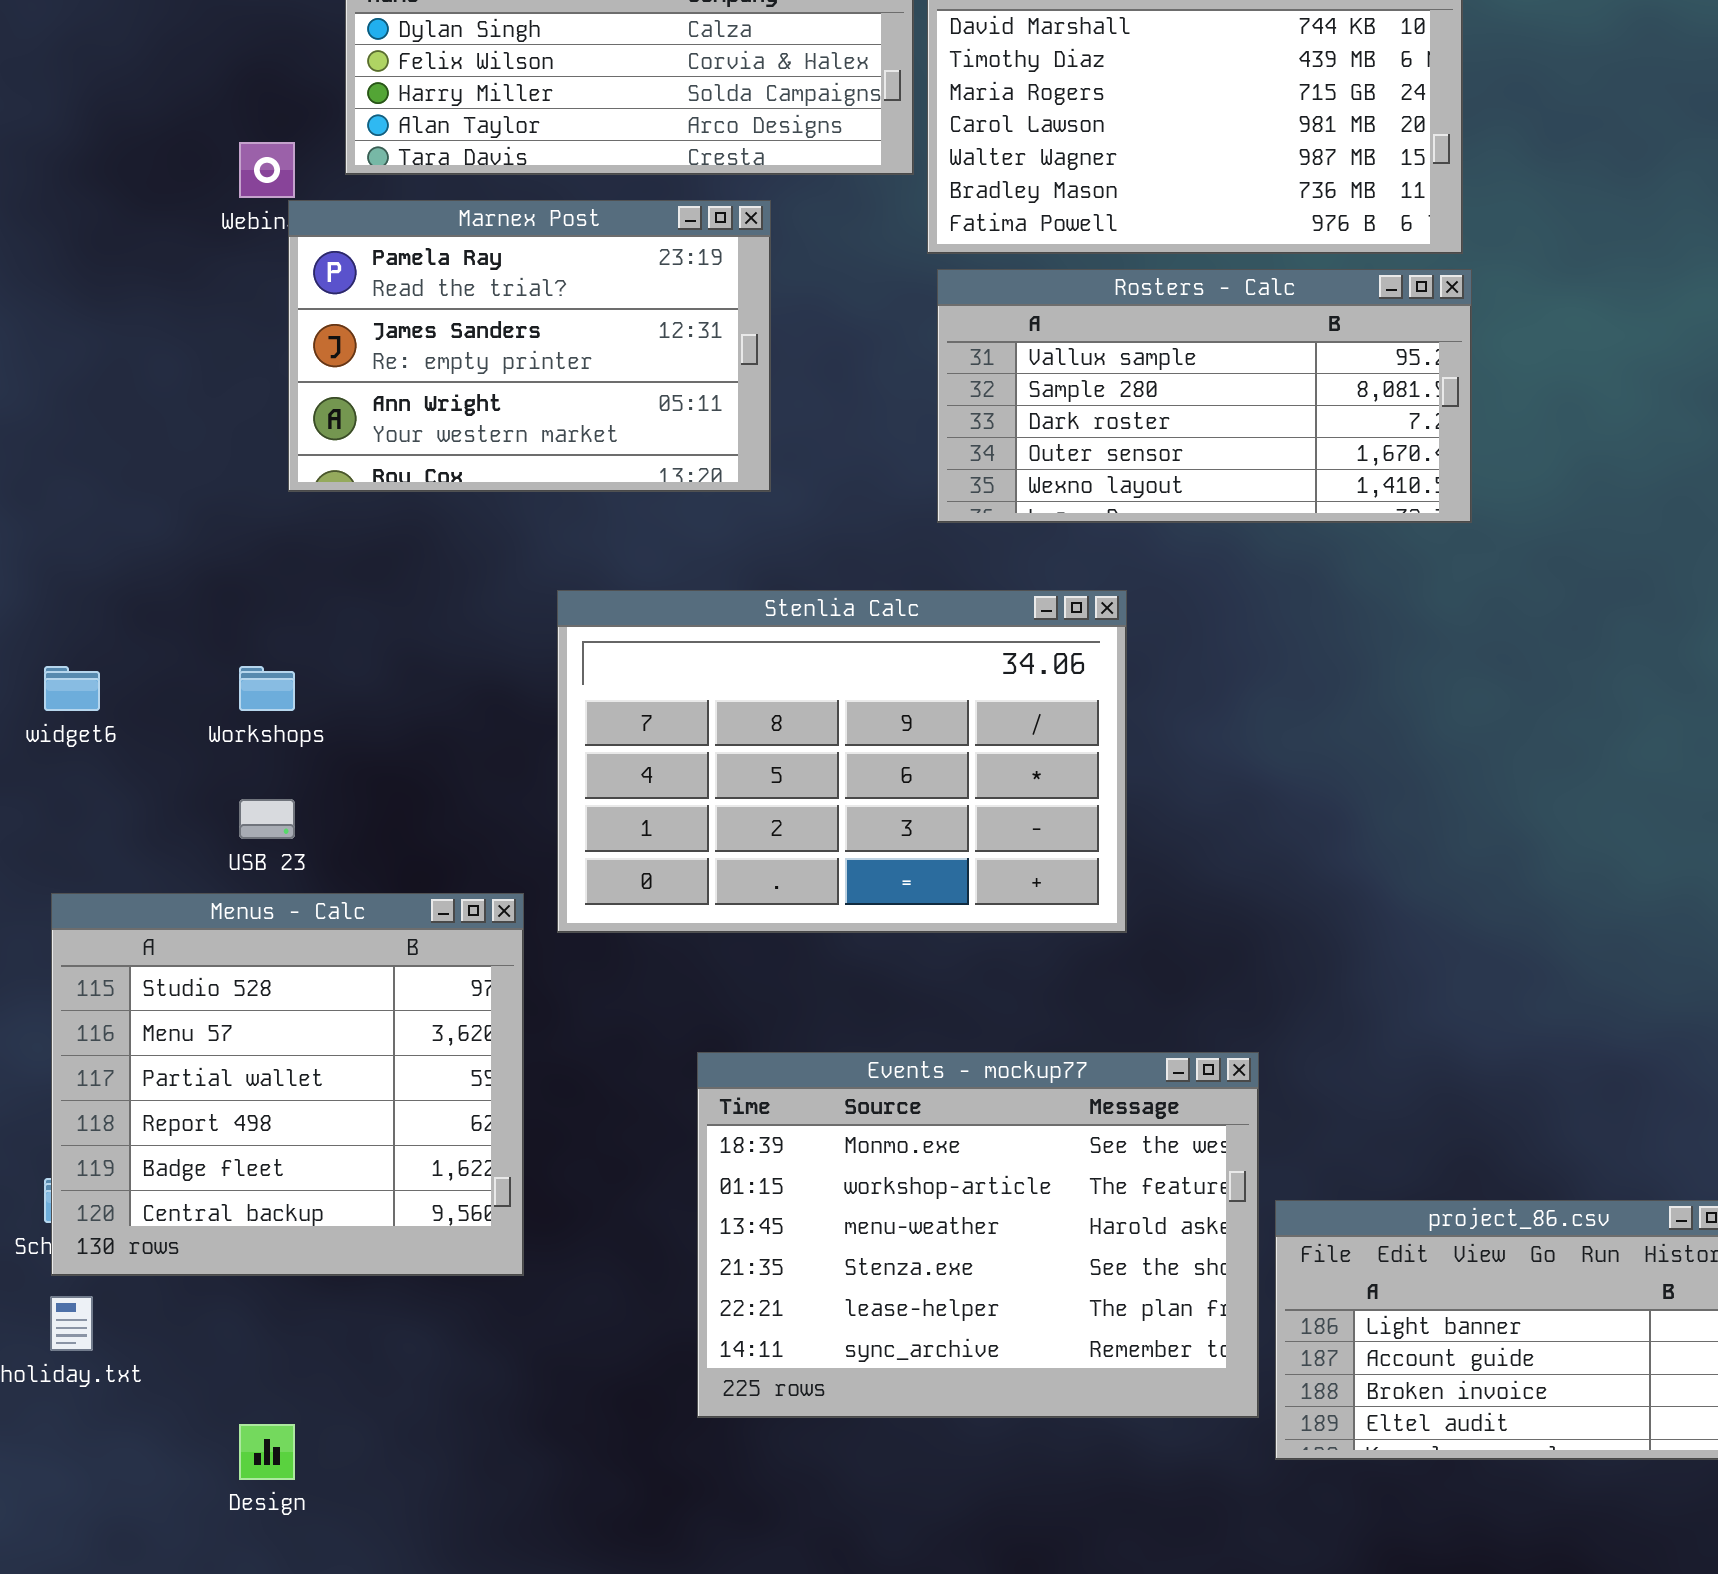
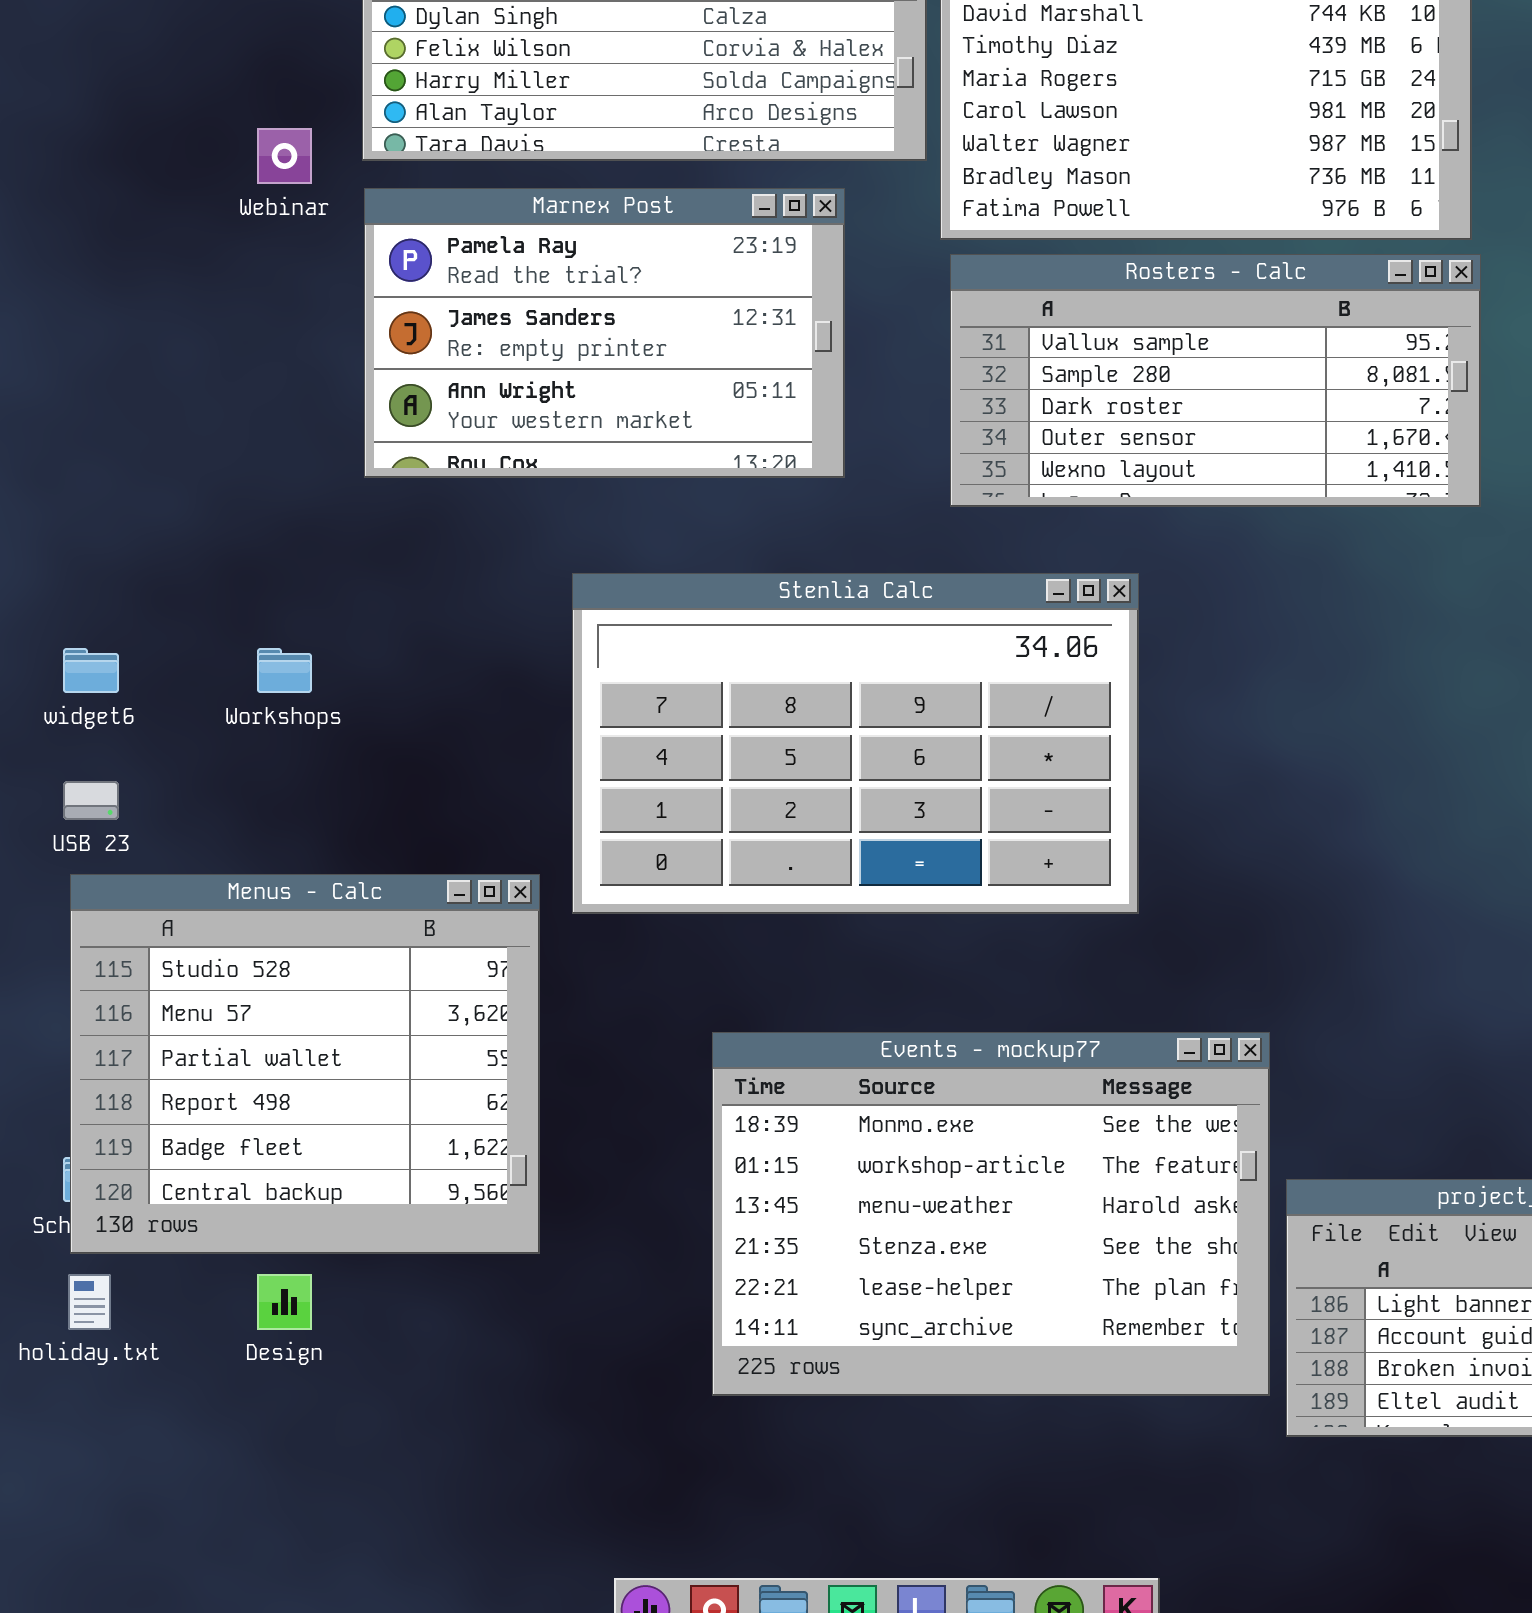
Marnex Post: [288,200,771,492] -> [364,188,845,478], moved
USB 23: [239,799,295,839] -> [63,781,119,820], moved
Design: [239,1424,295,1480] -> [257,1274,312,1330], moved

